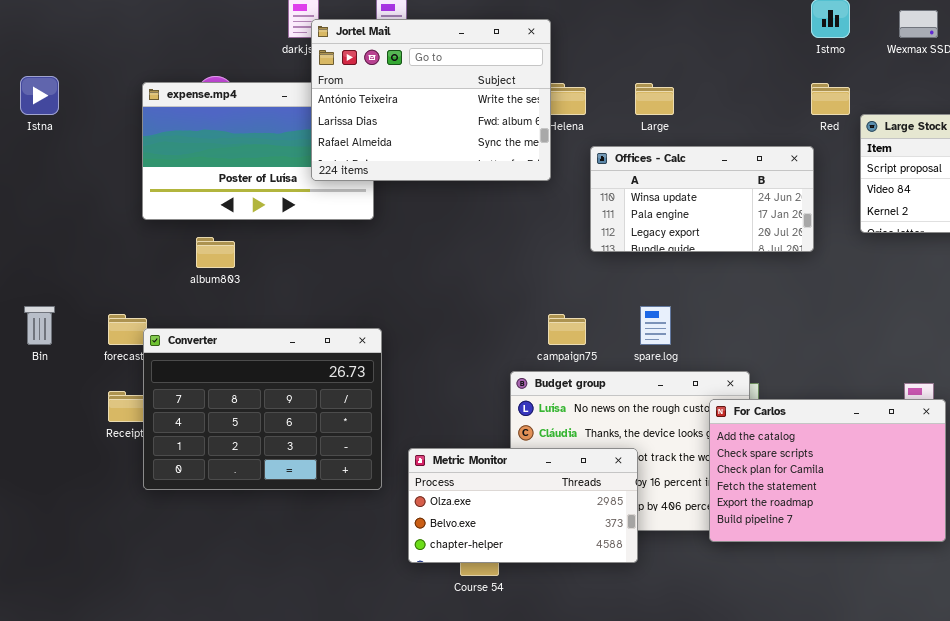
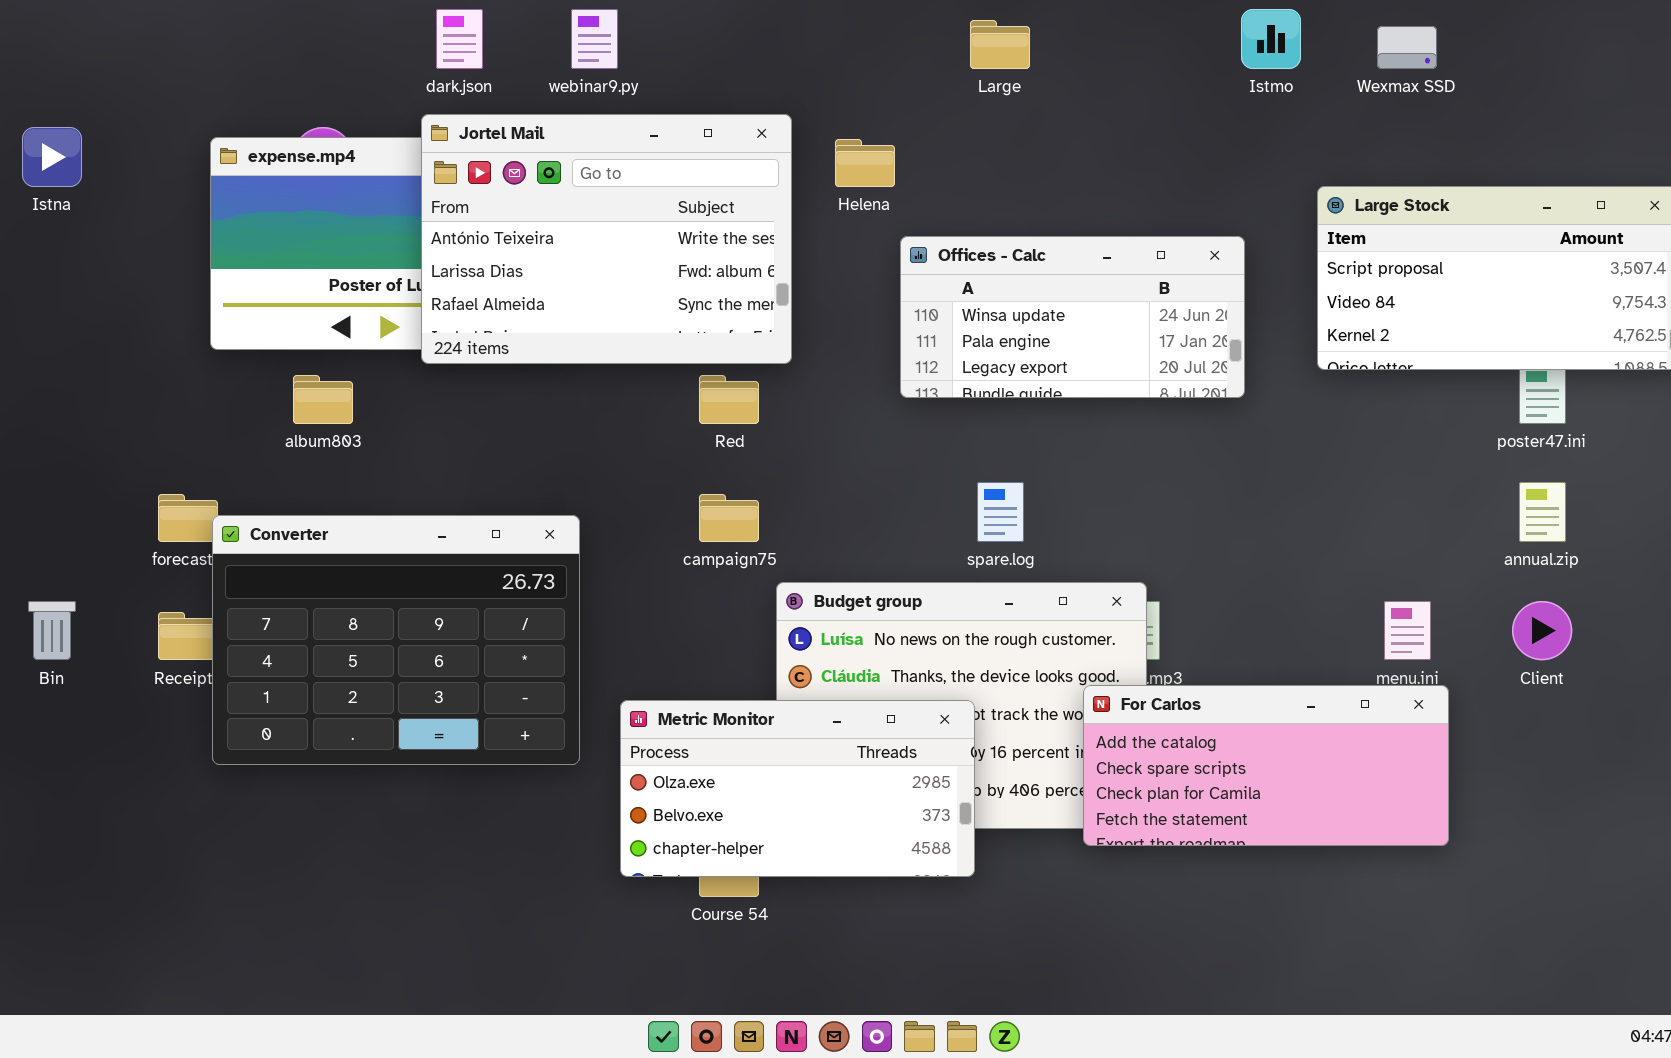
Jortel Mail: [311,19,551,181] -> [421,114,792,364], moved
Large: [635,83,674,115] -> [970,20,1030,69], moved
Red: [811,83,850,115] -> [699,375,759,424], moved
Bin: [24,306,55,345] -> [28,601,76,660], moved
campaign75: [548,314,586,345] -> [699,494,759,542], moved
For Carlos: [709,399,946,542] -> [1083,685,1449,846], resized

